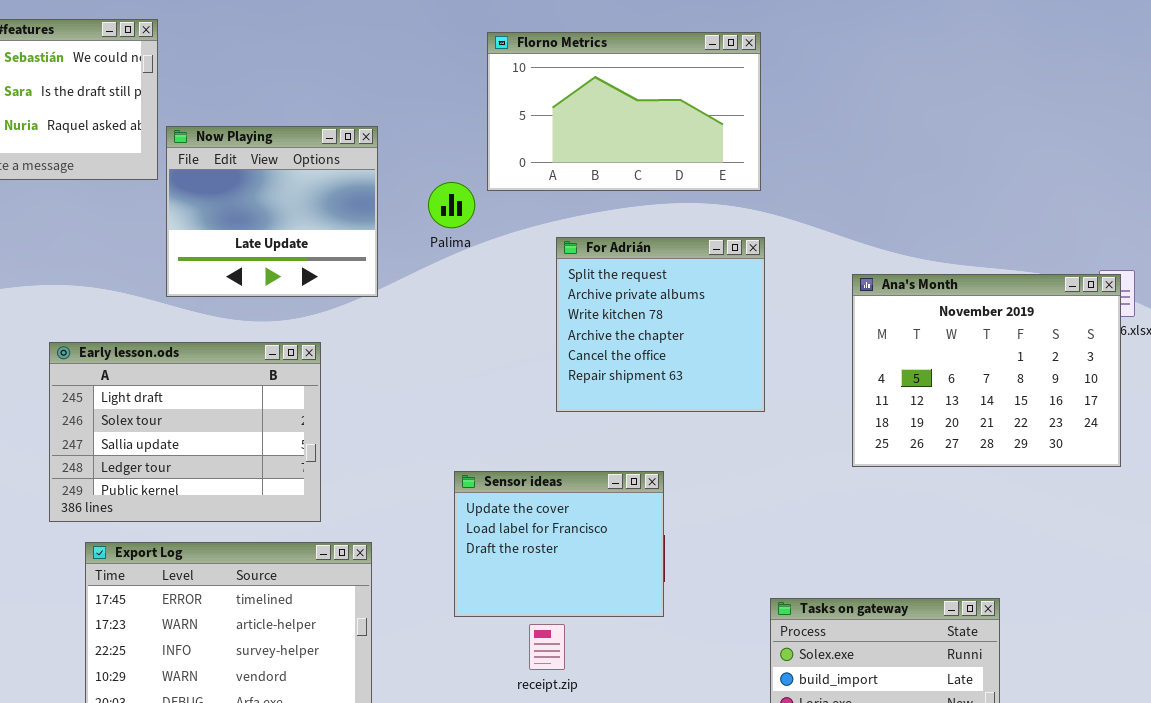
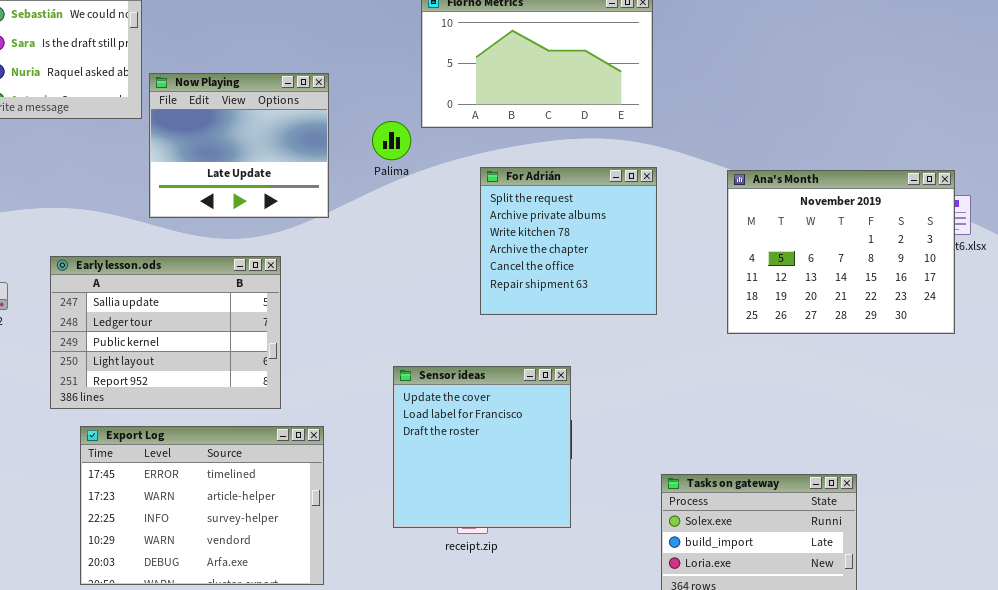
Ana's Month: [852,274,1121,467] -> [727,170,955,334], moved
Early lesson.ods: [49,342,321,522] -> [50,256,281,409], scrolled down 2 rows
Sensor ideas: [454,471,664,617] -> [393,366,571,528], resized

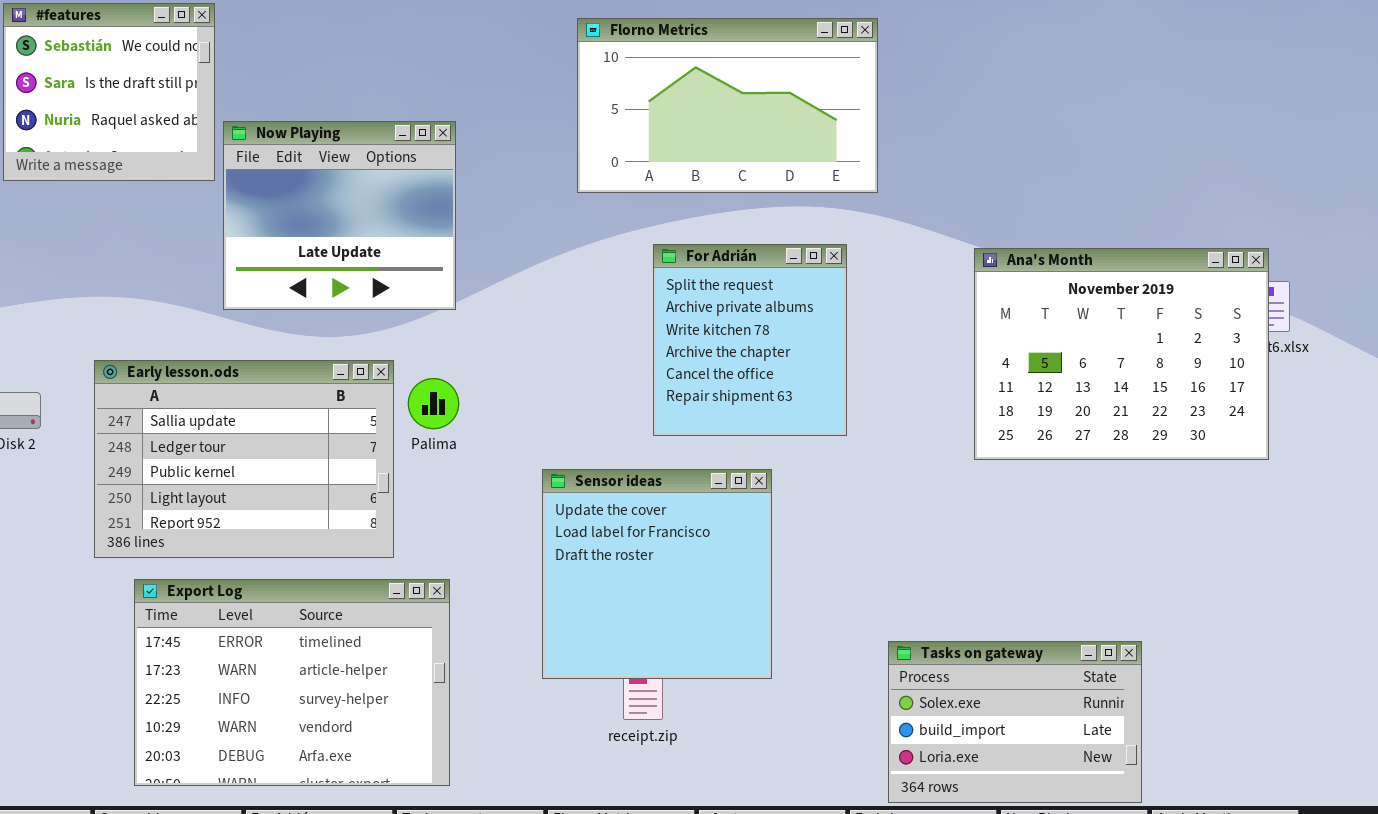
Palima: [372,121,411,160] -> [408,378,459,429], moved
For Adrián: [480,167,657,315] -> [653,244,847,436], resized
Sensor ideas: [393,366,571,528] -> [542,469,772,679], moved

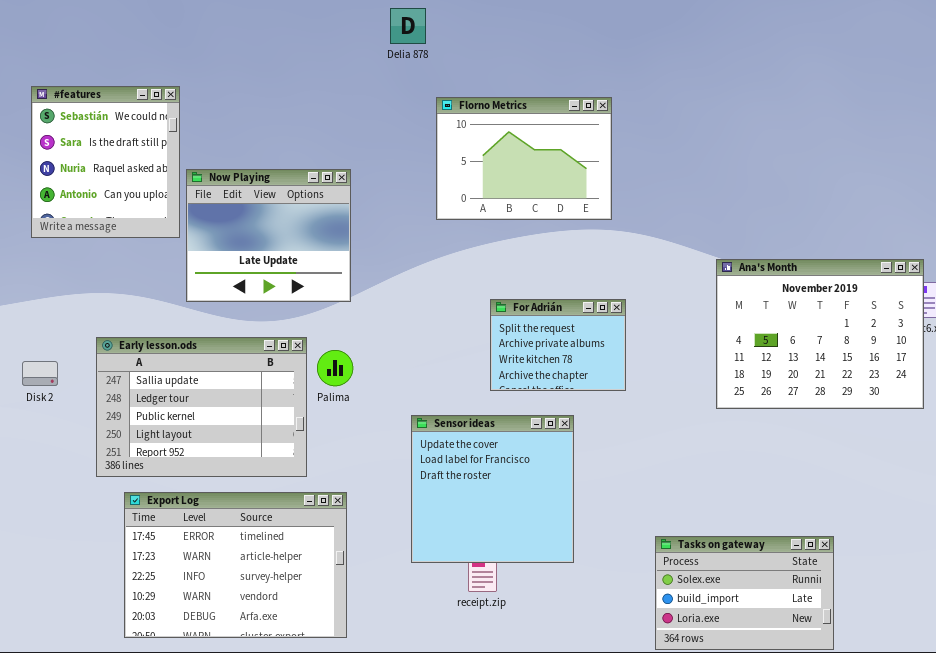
#features: [3,3,215,181] -> [31,86,180,238], resized
Florno Metrics: [577,18,878,193] -> [436,97,612,220], resized
For Adrián: [653,244,847,436] -> [490,299,626,391], resized

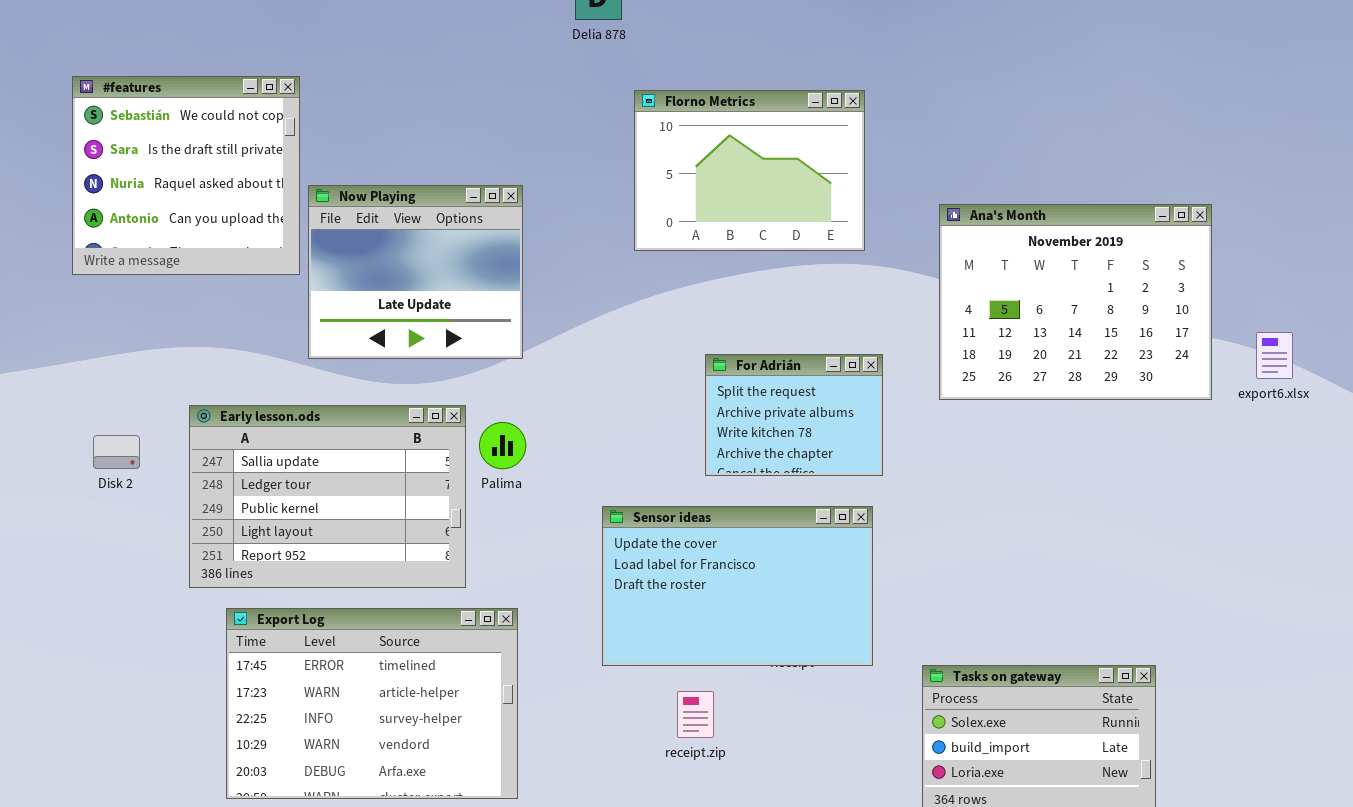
#features: [31,86,180,238] -> [72,76,300,275], resized
Ana's Month: [716,259,924,409] -> [939,204,1212,400], moved
Sensor ideas: [411,415,574,563] -> [602,506,873,666], resized

